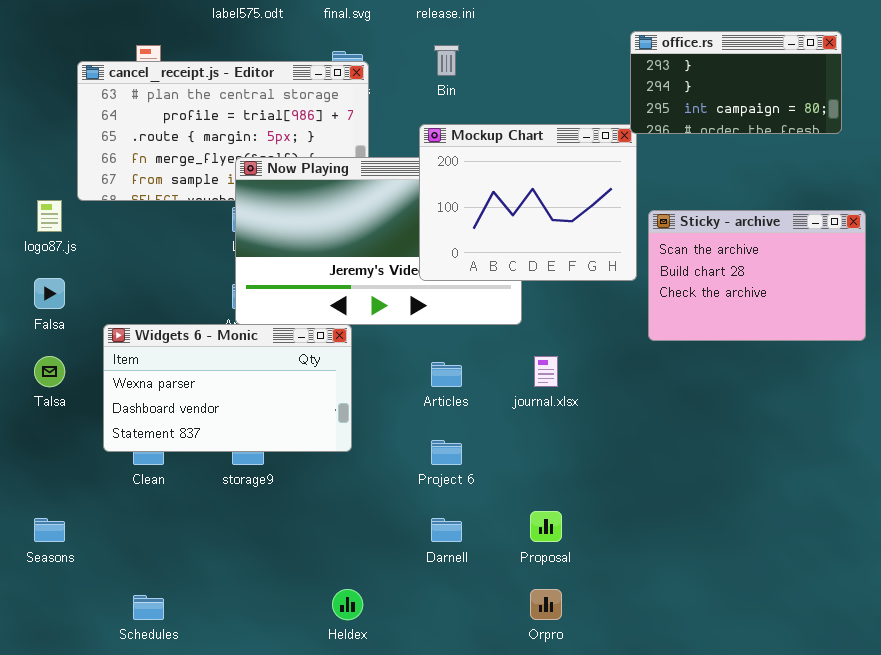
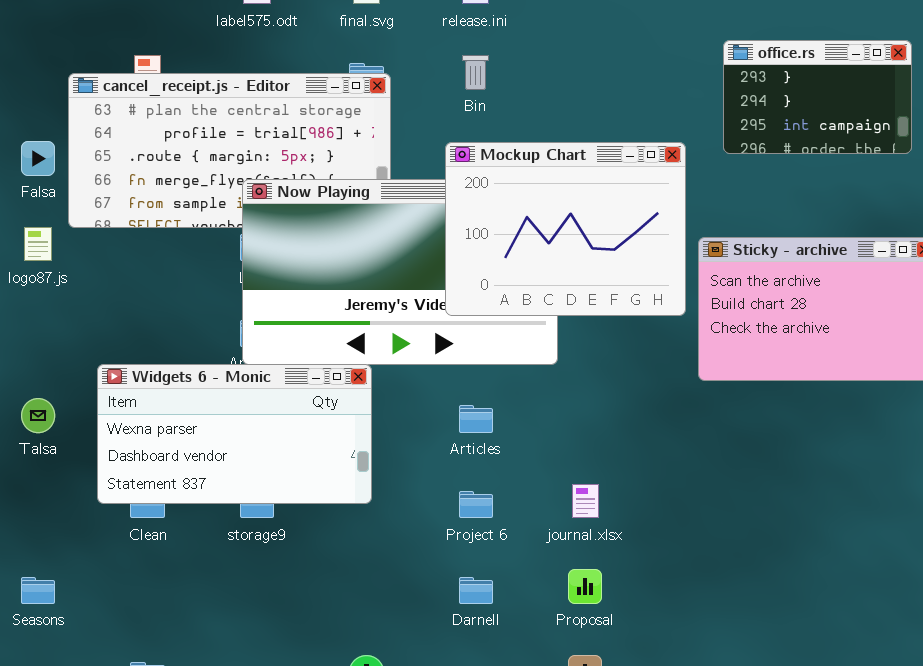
office.rs: [630,31,842,134] -> [723,40,912,154], resized
Falsa: [34,278,65,309] -> [21,141,55,176], moved
journal.xlsx: [534,356,558,387] -> [572,484,599,518], moved

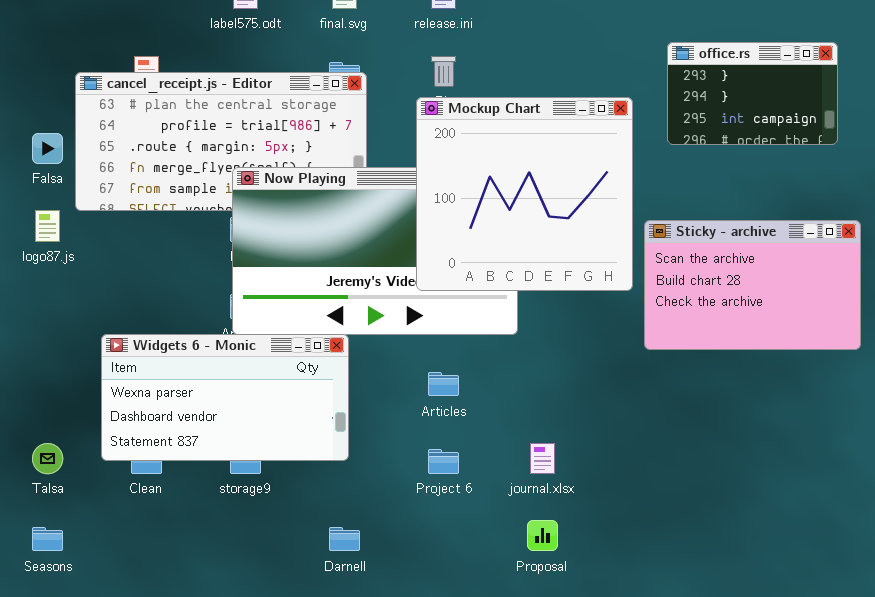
Mockup Chart: [445,142,686,316] -> [416,97,633,291], resized
Talsa: [21,398,55,433] -> [32,443,63,474], moved
Darnell: [459,577,493,604] -> [329,527,360,551], moved

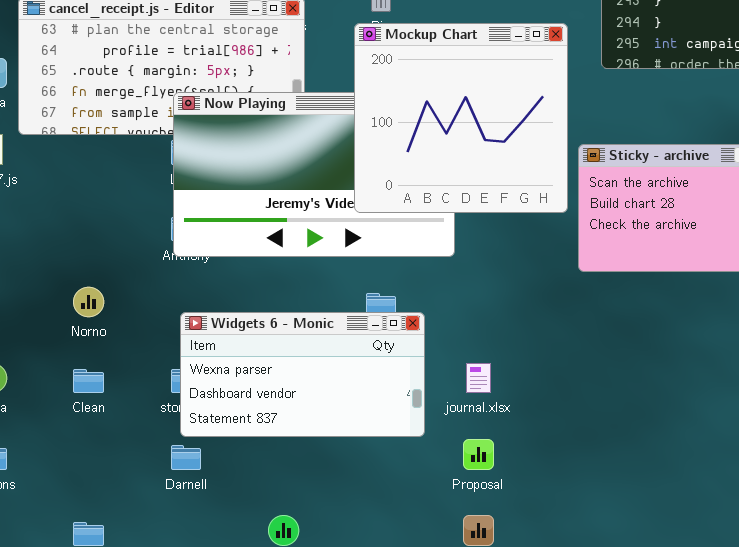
Widgets 6 - Monic: [101,334,349,461] -> [180,312,425,437], moved
Darnell: [329,527,360,551] -> [171,445,201,470], moved

